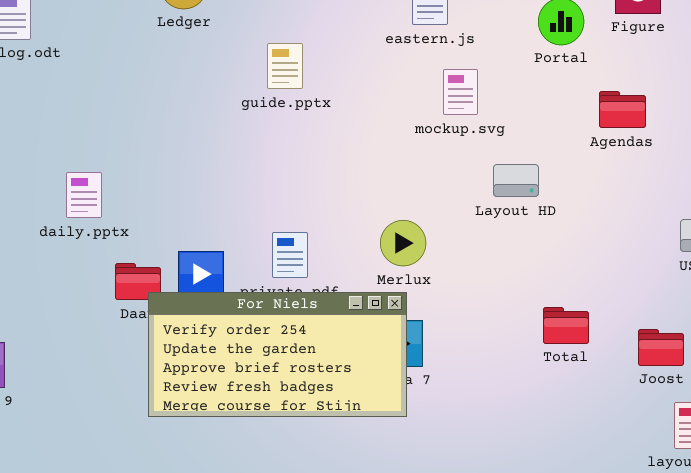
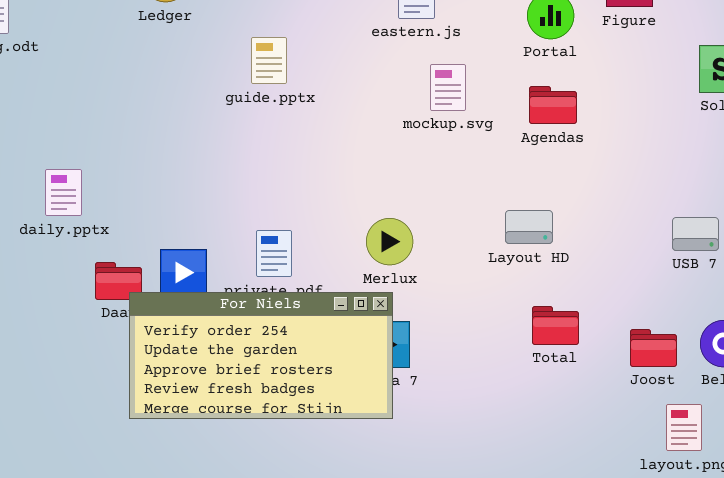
Agendas: [599,91,646,128] -> [529,86,577,124], moved
Layout HD: [493,164,539,197] -> [505,210,553,244], moved

